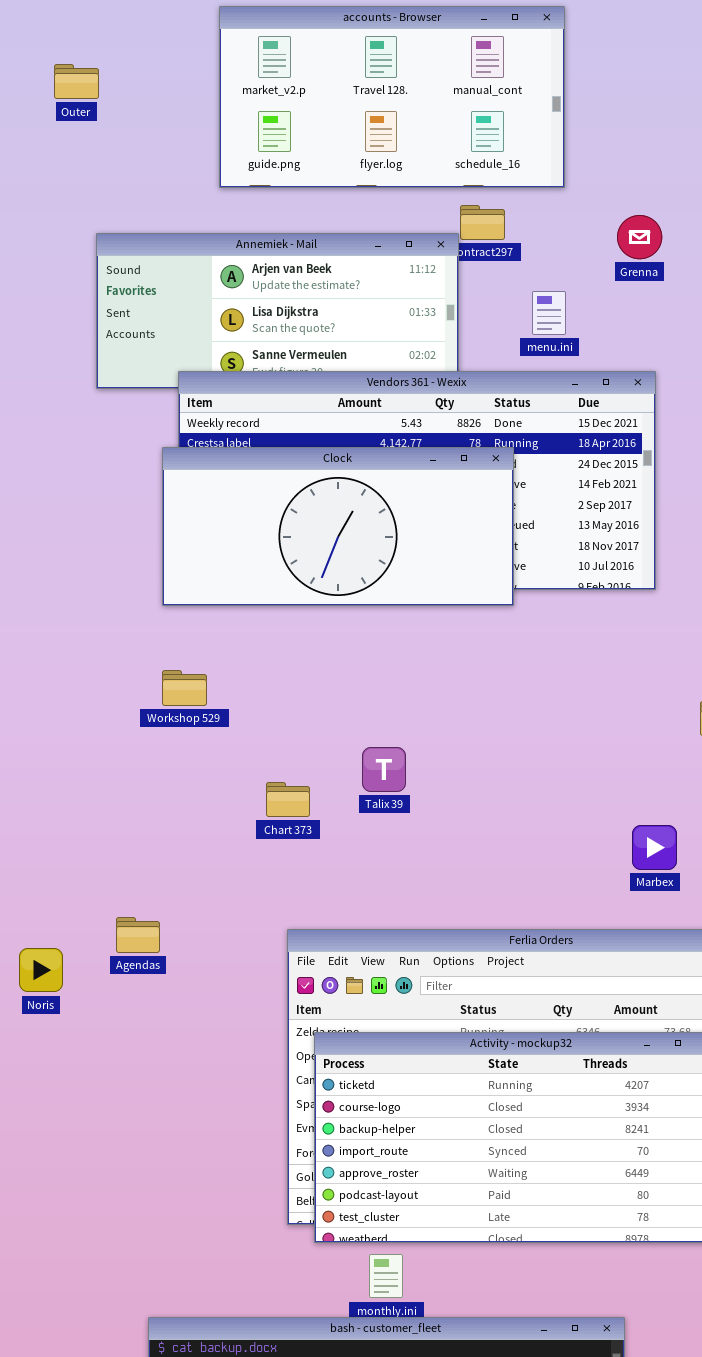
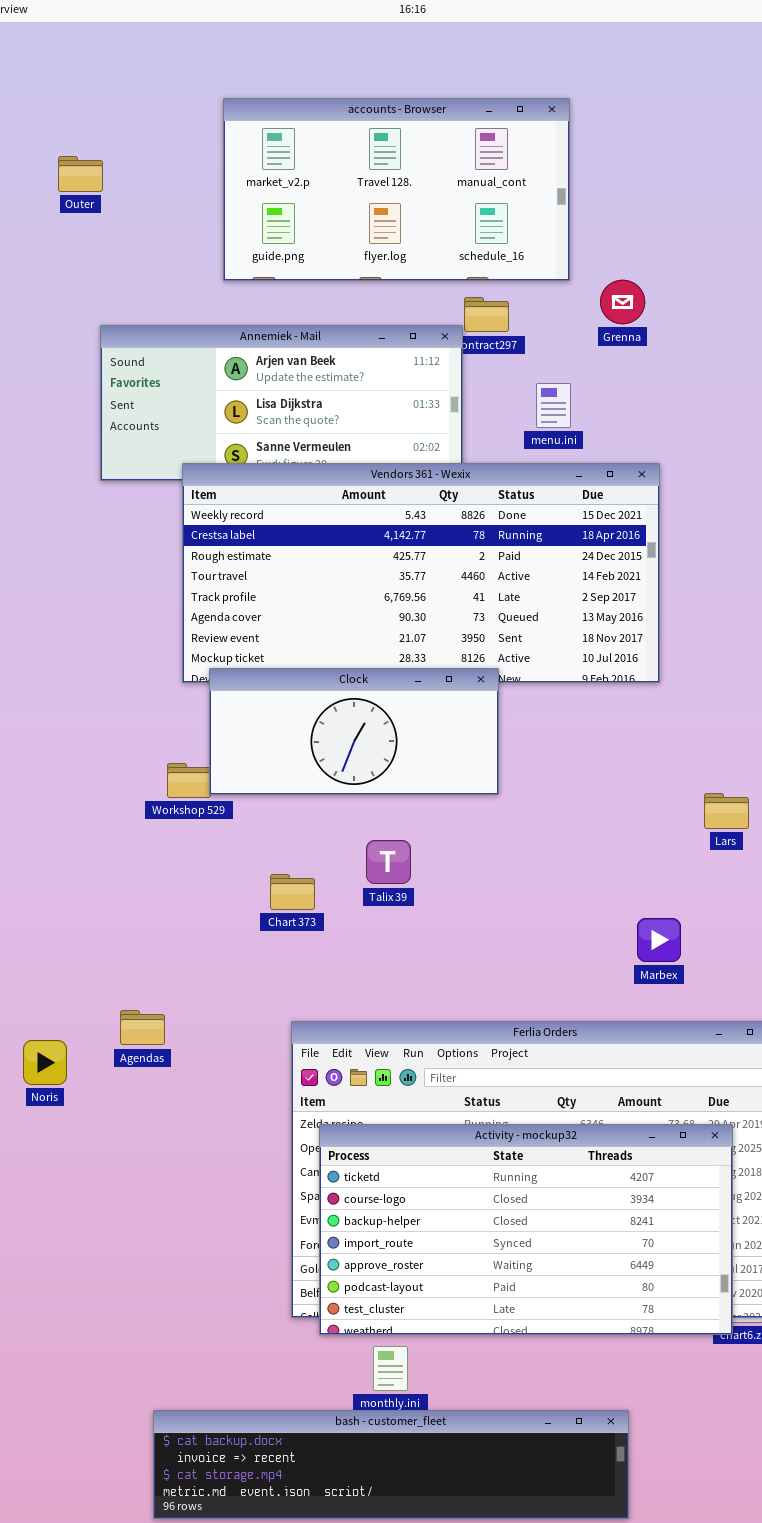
Grenna: [617,215,662,259] -> [600,280,645,324], moved
Clock: [162,447,514,606] -> [209,668,499,795], moved, resized

